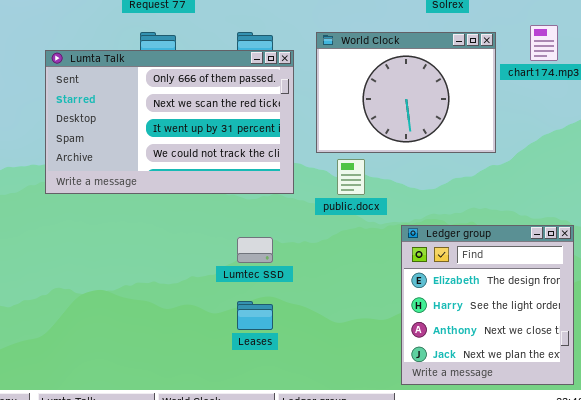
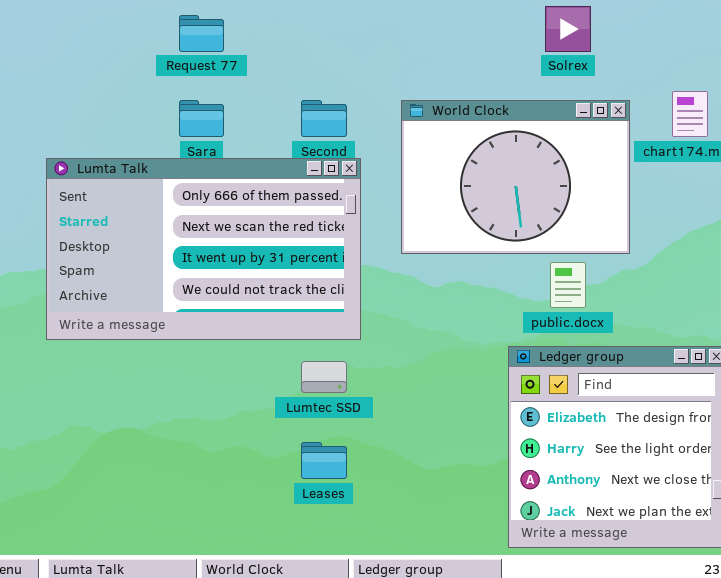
Lumta Talk: [45,50,294,194] -> [46,158,361,340], moved
public.docx: [337,159,365,195] -> [550,262,586,308], moved

